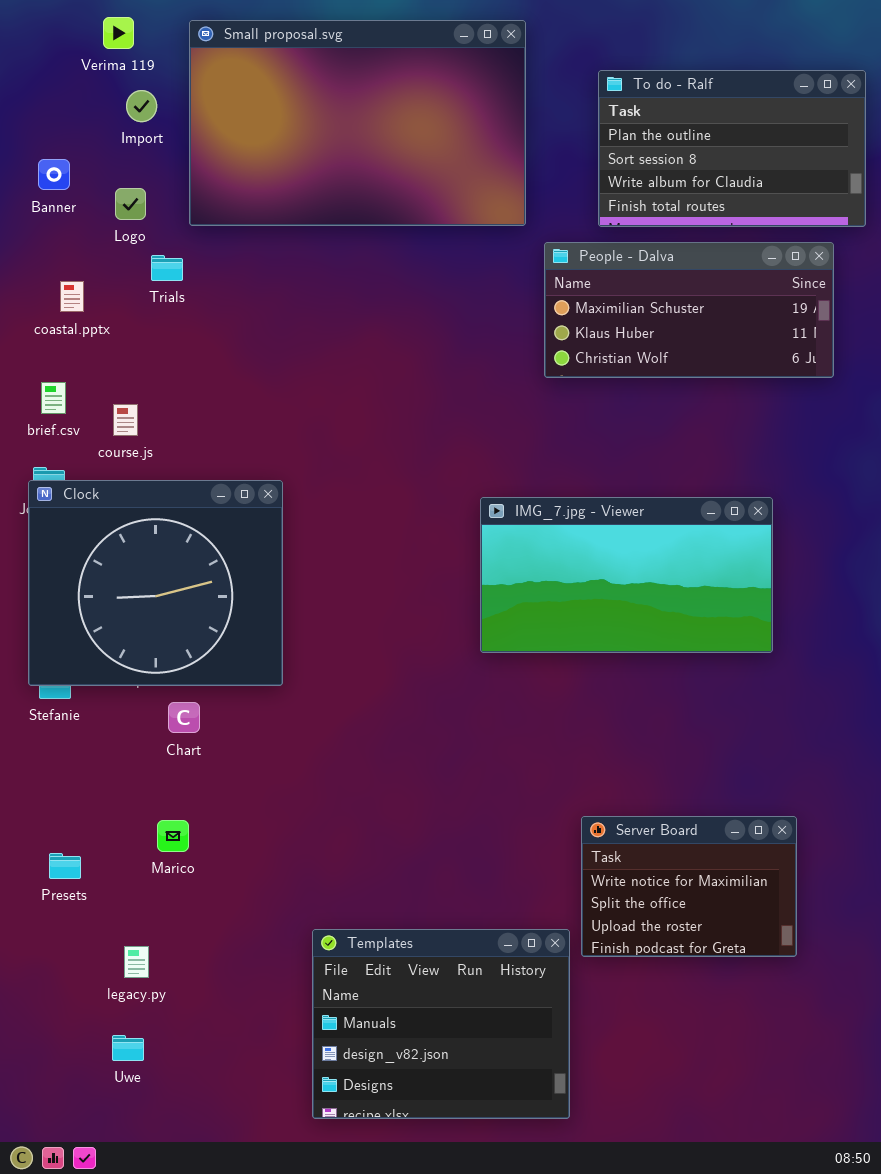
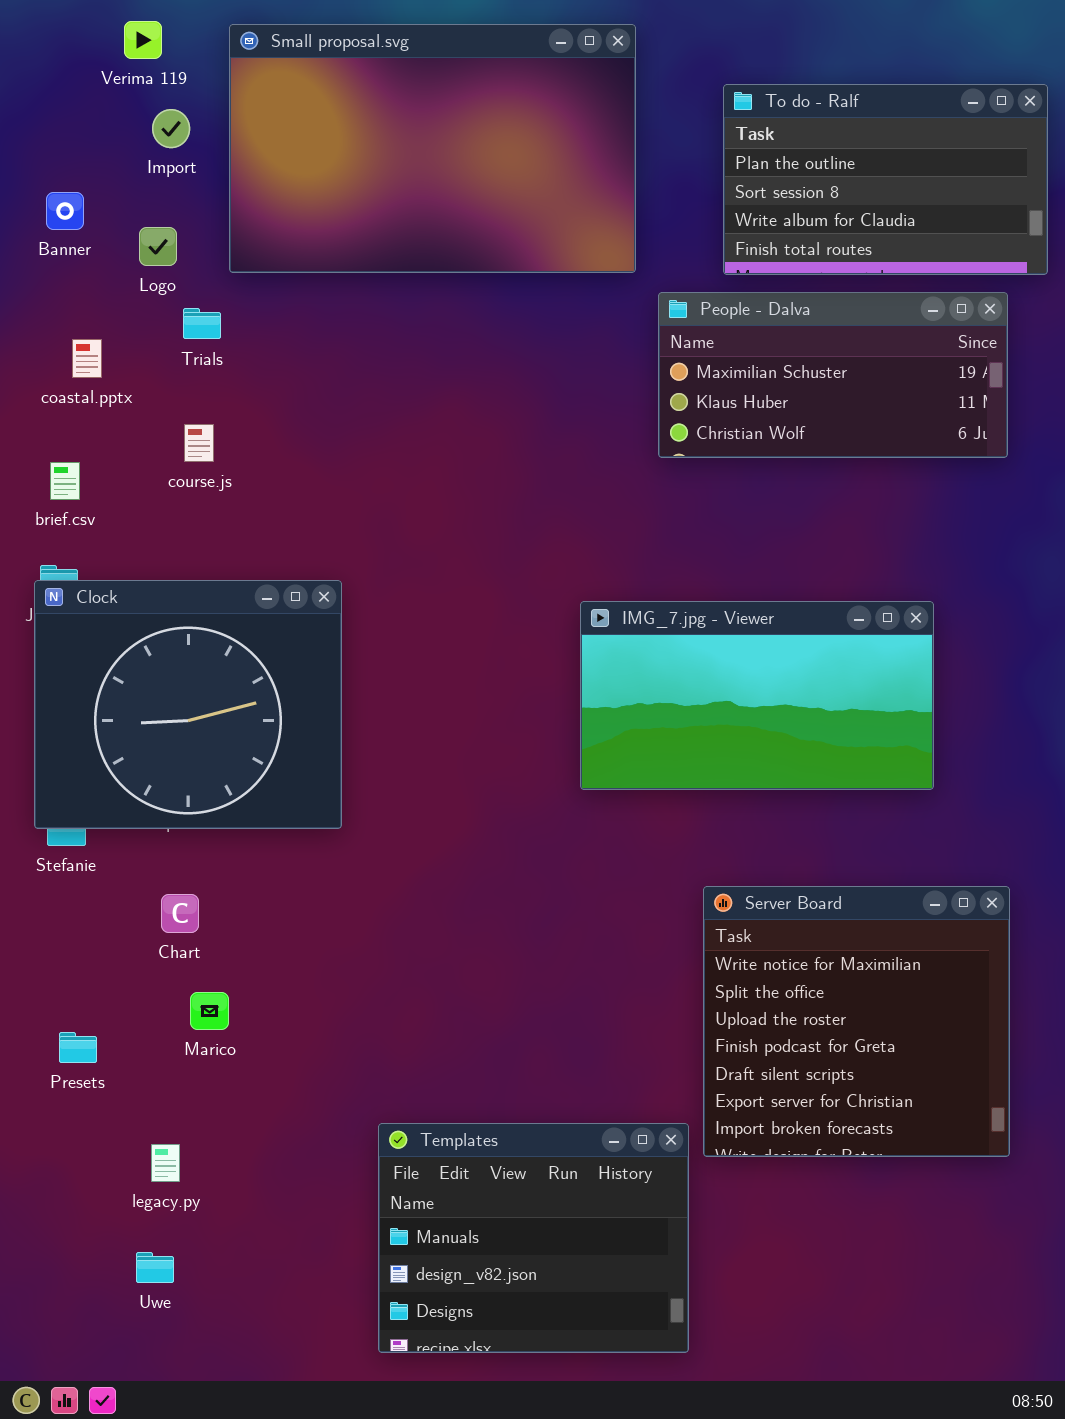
course.js: [113,404,138,436] -> [184,424,214,462], moved
Chart: [168,702,200,733] -> [161,894,199,933], moved
Server Board: [581,816,797,957] -> [703,886,1010,1157], resized

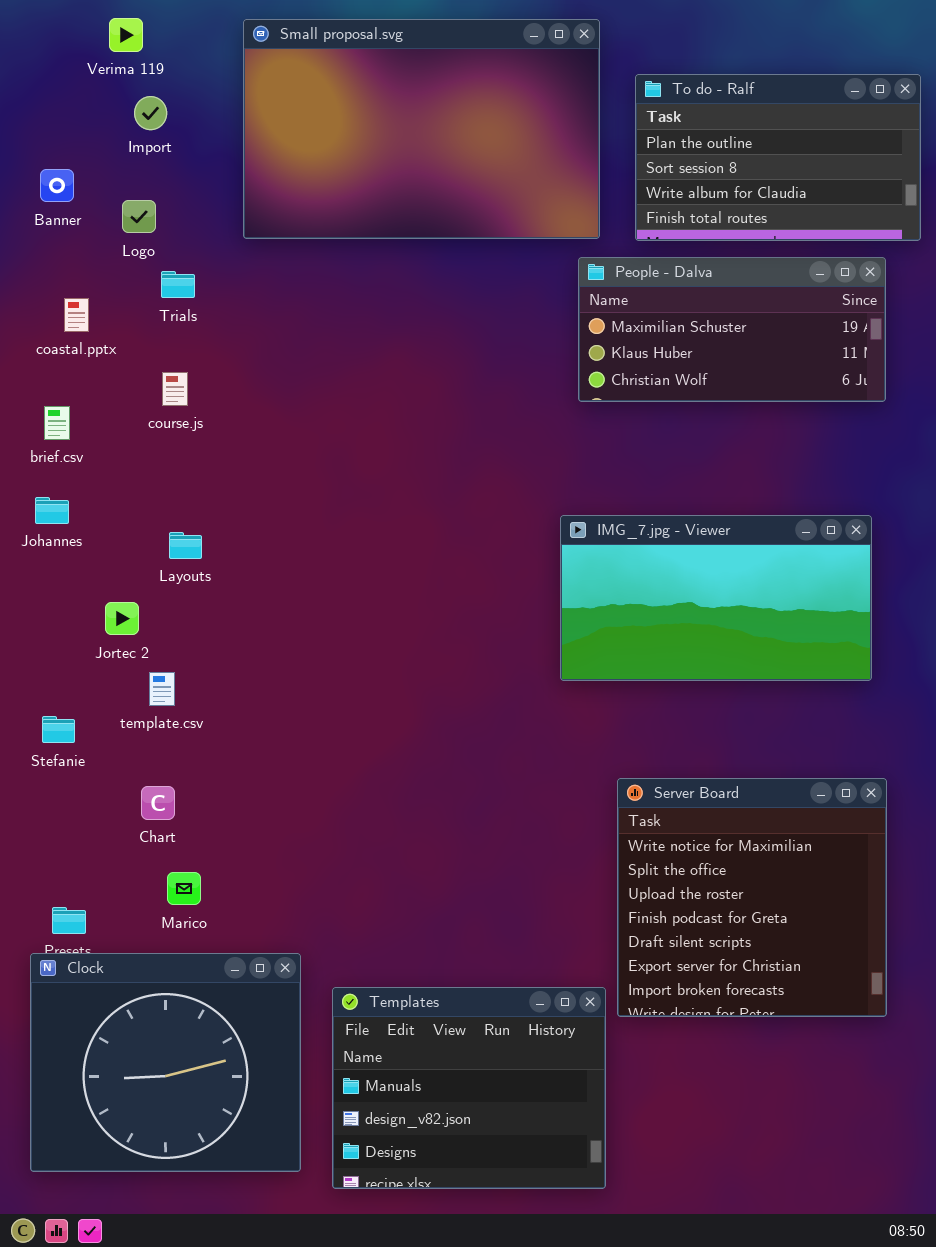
Small proposal.svg: [229,24,636,273] -> [243,19,600,239], moved
Clock: [34,580,342,829] -> [30,953,301,1172], moved
IMG_7.jpg - Viewer: [580,601,934,790] -> [560,515,872,681], moved

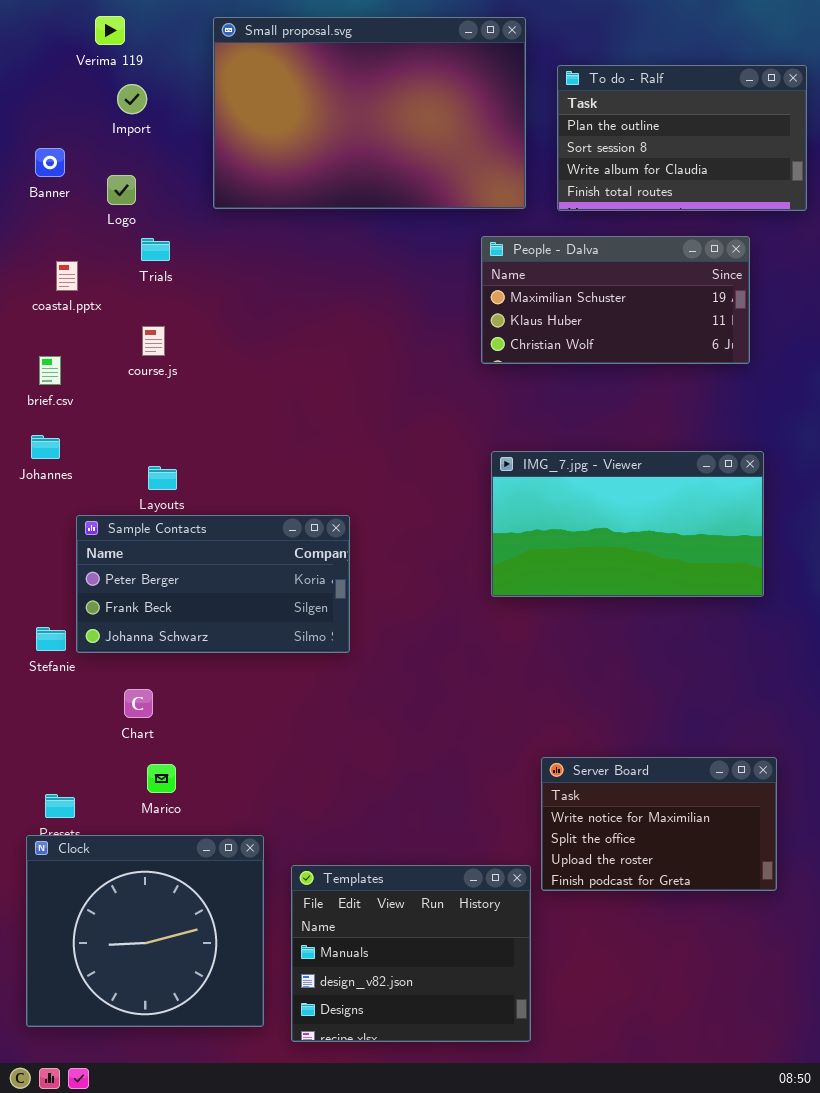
People - Dalva: [578,257,886,402] -> [481,236,750,364], moved
Sample Contacts: none -> [76,515,350,653], opened
Server Board: [617,778,887,1017] -> [541,757,777,891], resized

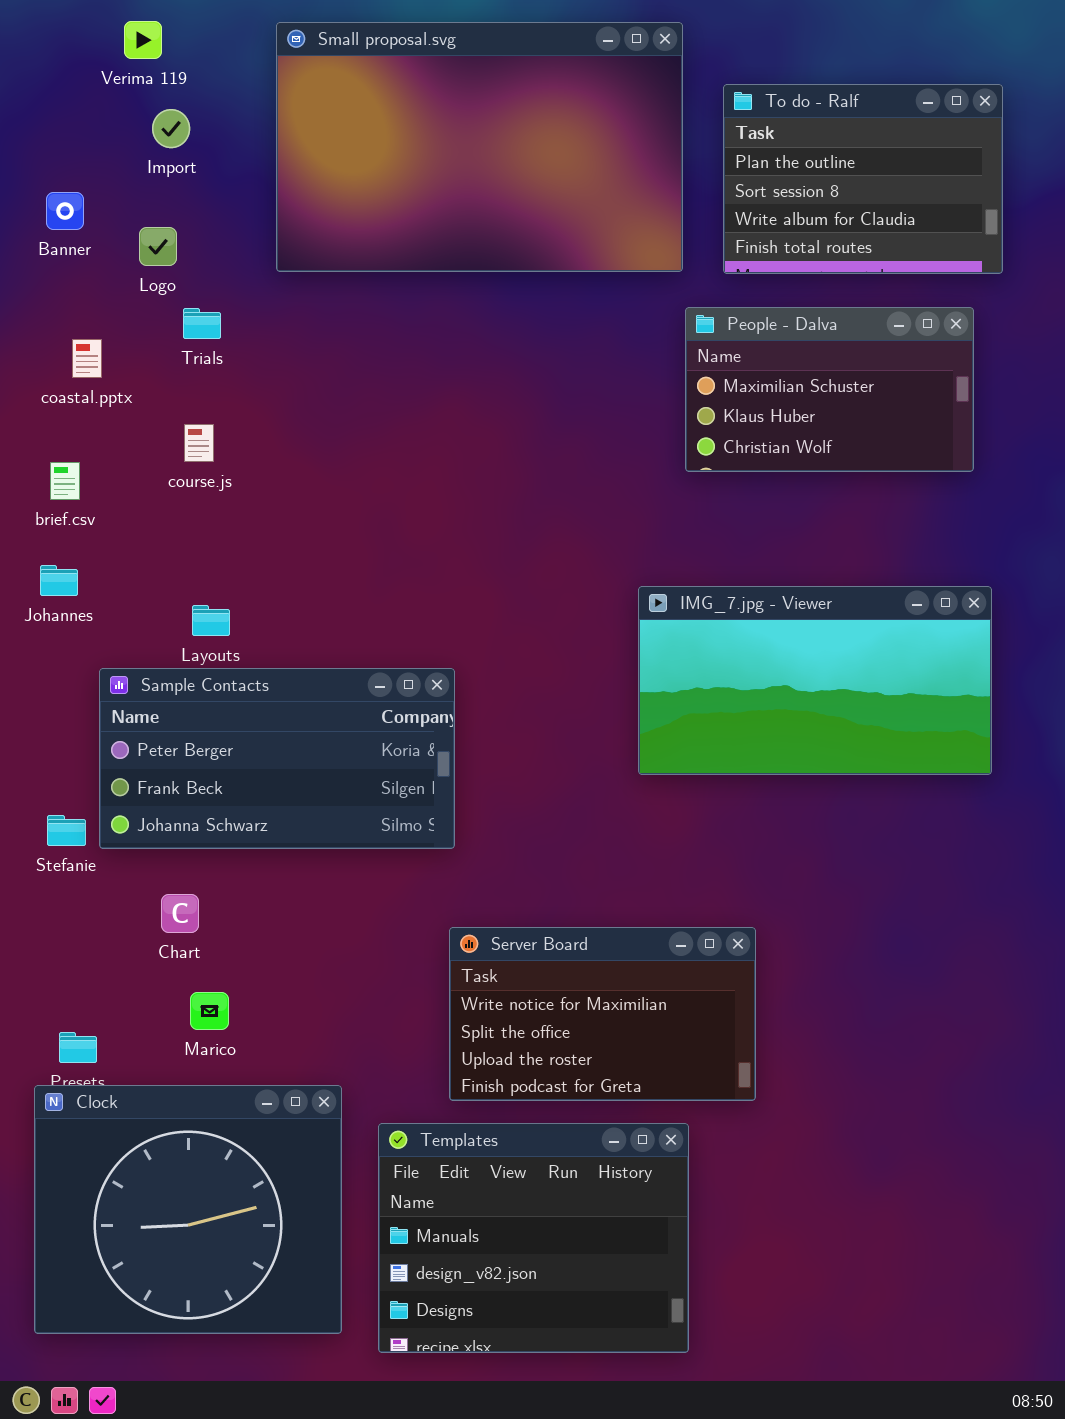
To do - Ralf: [557,65,807,211] -> [723,84,1003,274], resized
People - Dalva: [481,236,750,364] -> [685,307,974,472], resized
Server Board: [541,757,777,891] -> [449,927,756,1101], moved

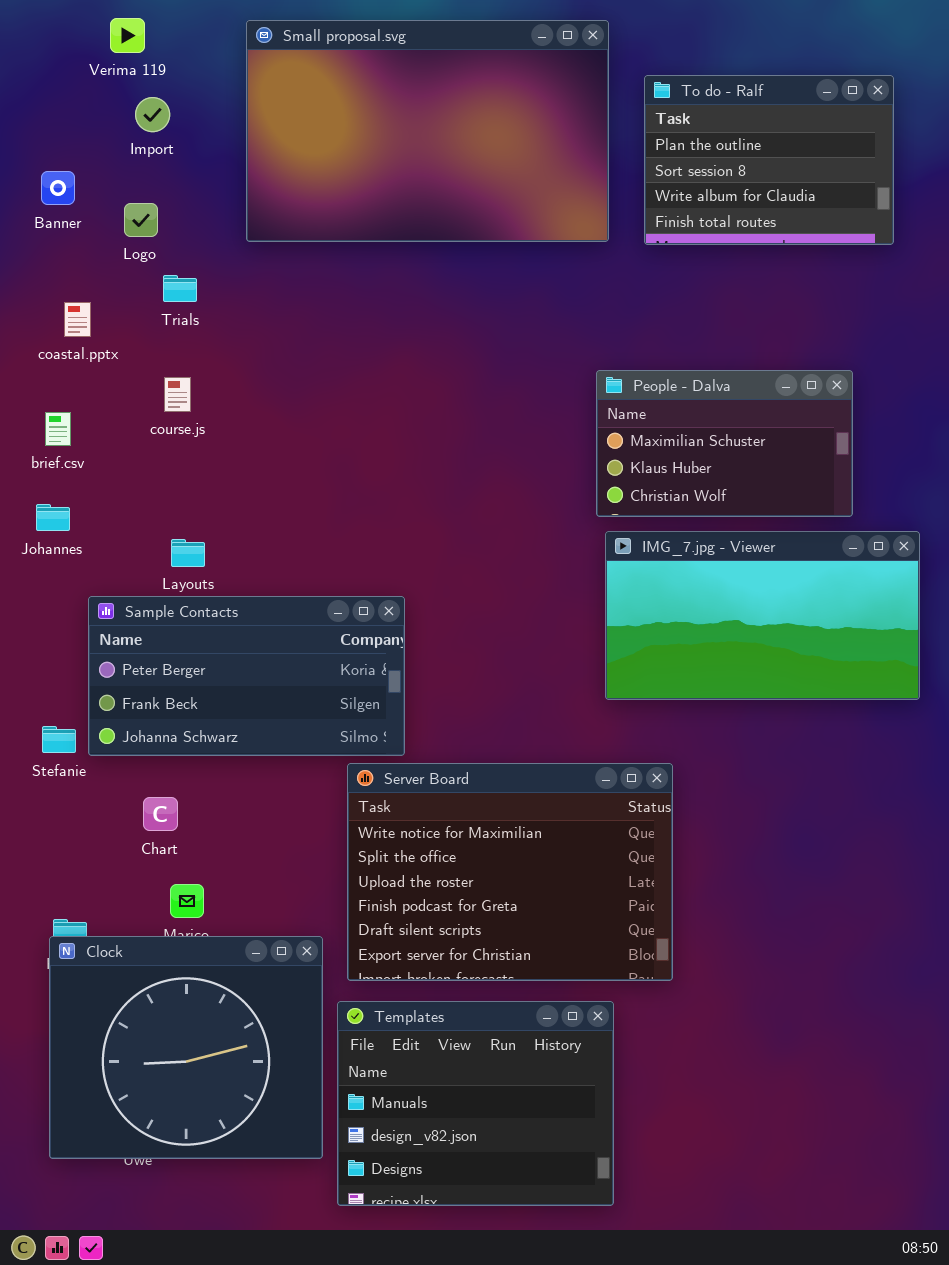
People - Dalva: [685,307,974,472] -> [596,370,853,517], moved
IMG_7.jpg - Viewer: [638,586,992,775] -> [605,531,920,700], moved
Server Board: [449,927,756,1101] -> [347,763,673,981], resized
Clock: [34,1085,342,1334] -> [49,936,323,1159], moved

